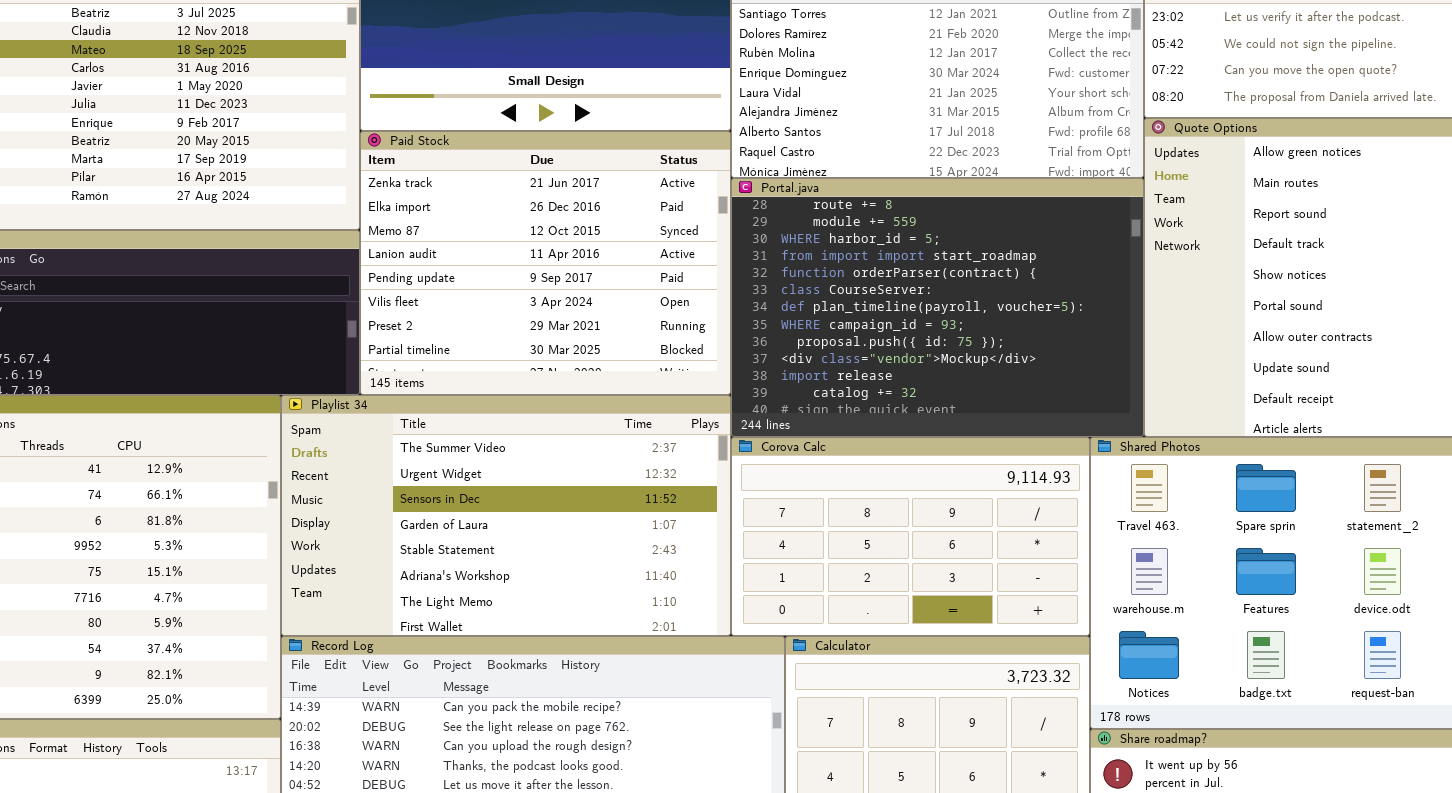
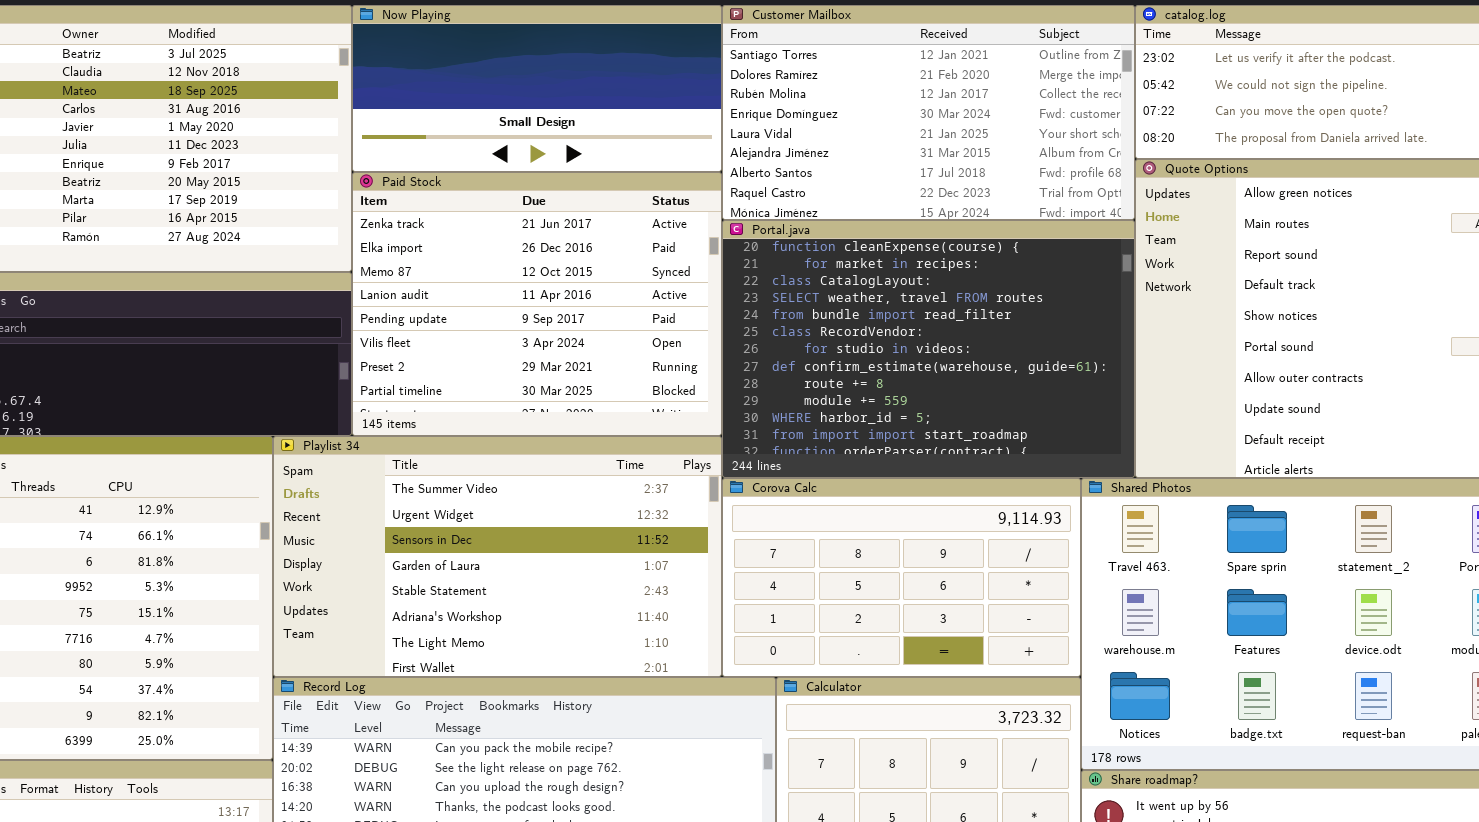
Portal.java: [731,178,1144,437] -> [722,220,1135,478], scrolled up 8 rows

